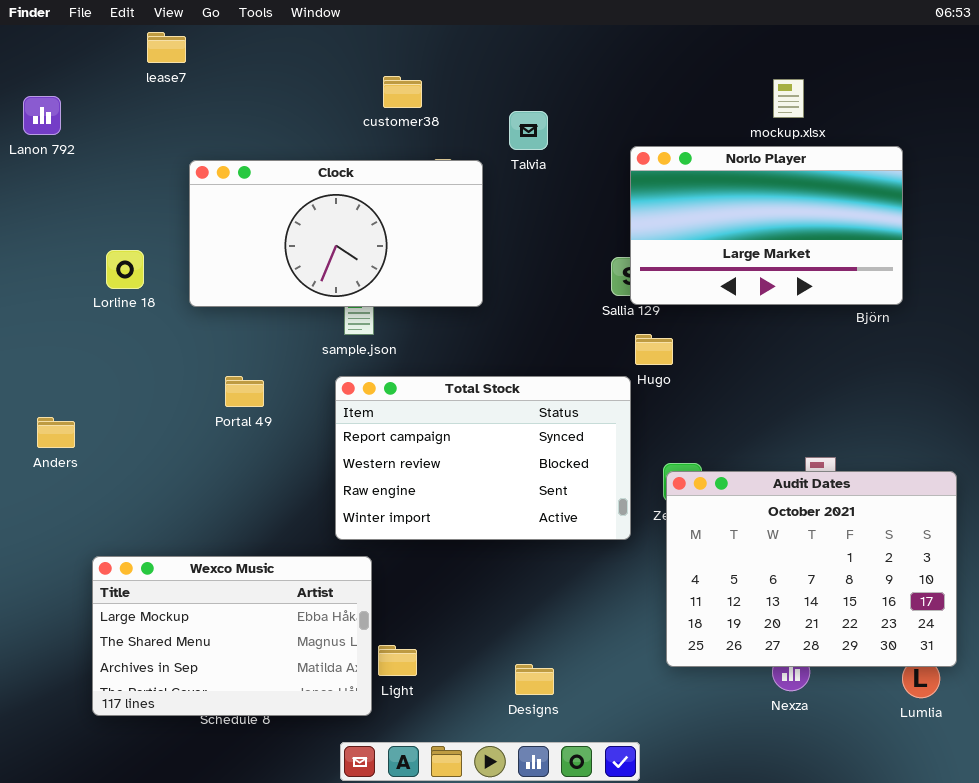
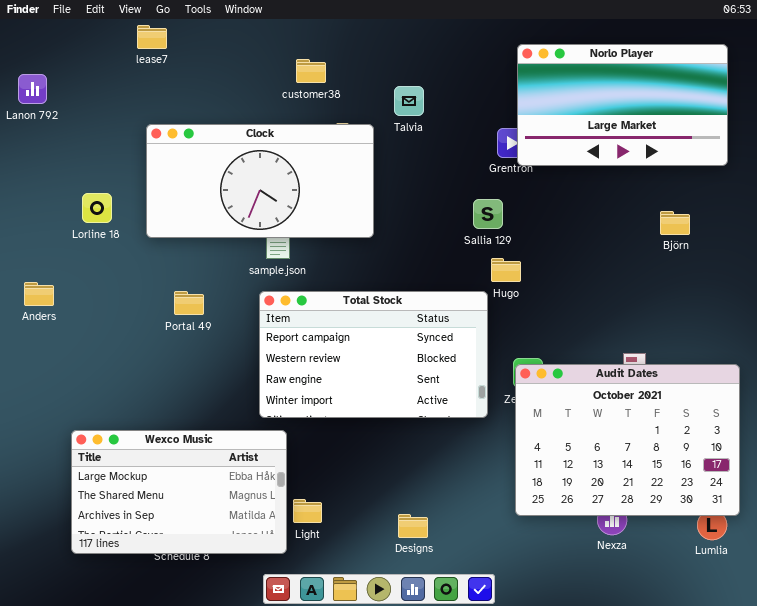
lease7: [147,32,186,63] -> [137,25,167,49], moved
Norlo Player: [630,146,903,305] -> [517,44,728,166], moved
Anders: [37,417,75,448] -> [24,282,54,306], moved

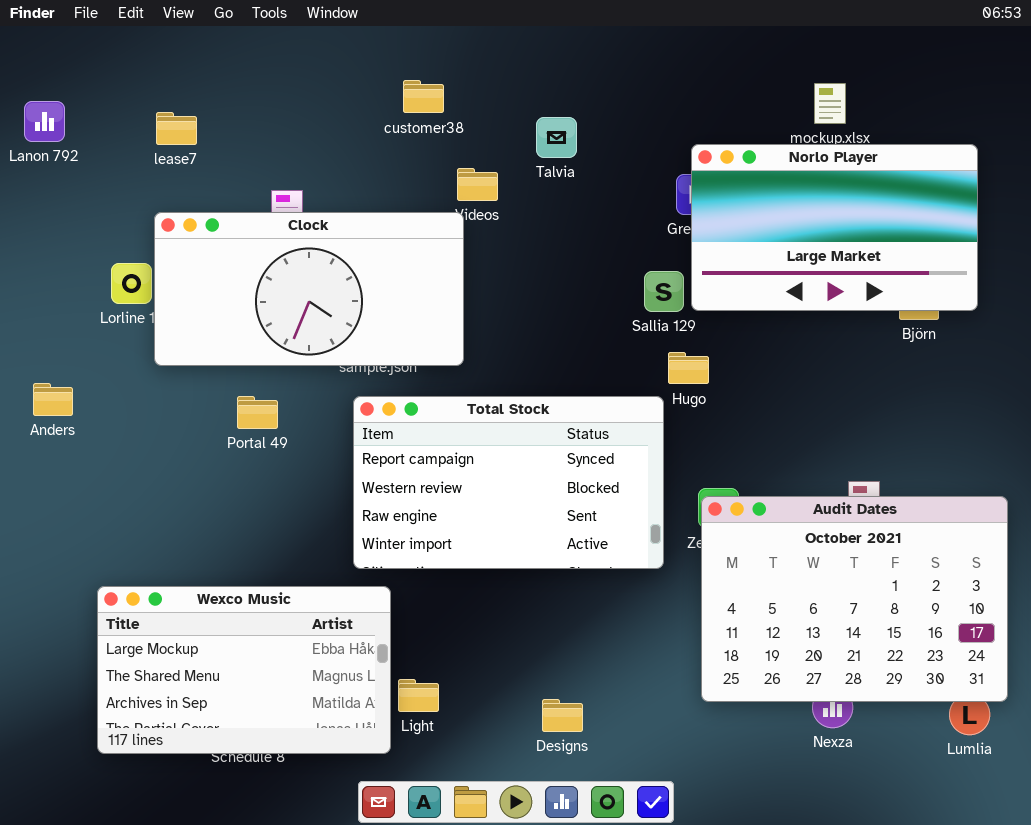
lease7: [137,25,167,49] -> [156,112,197,145], moved
Norlo Player: [517,44,728,166] -> [691,144,978,311], moved
Clock: [146,124,374,238] -> [154,212,464,366], moved

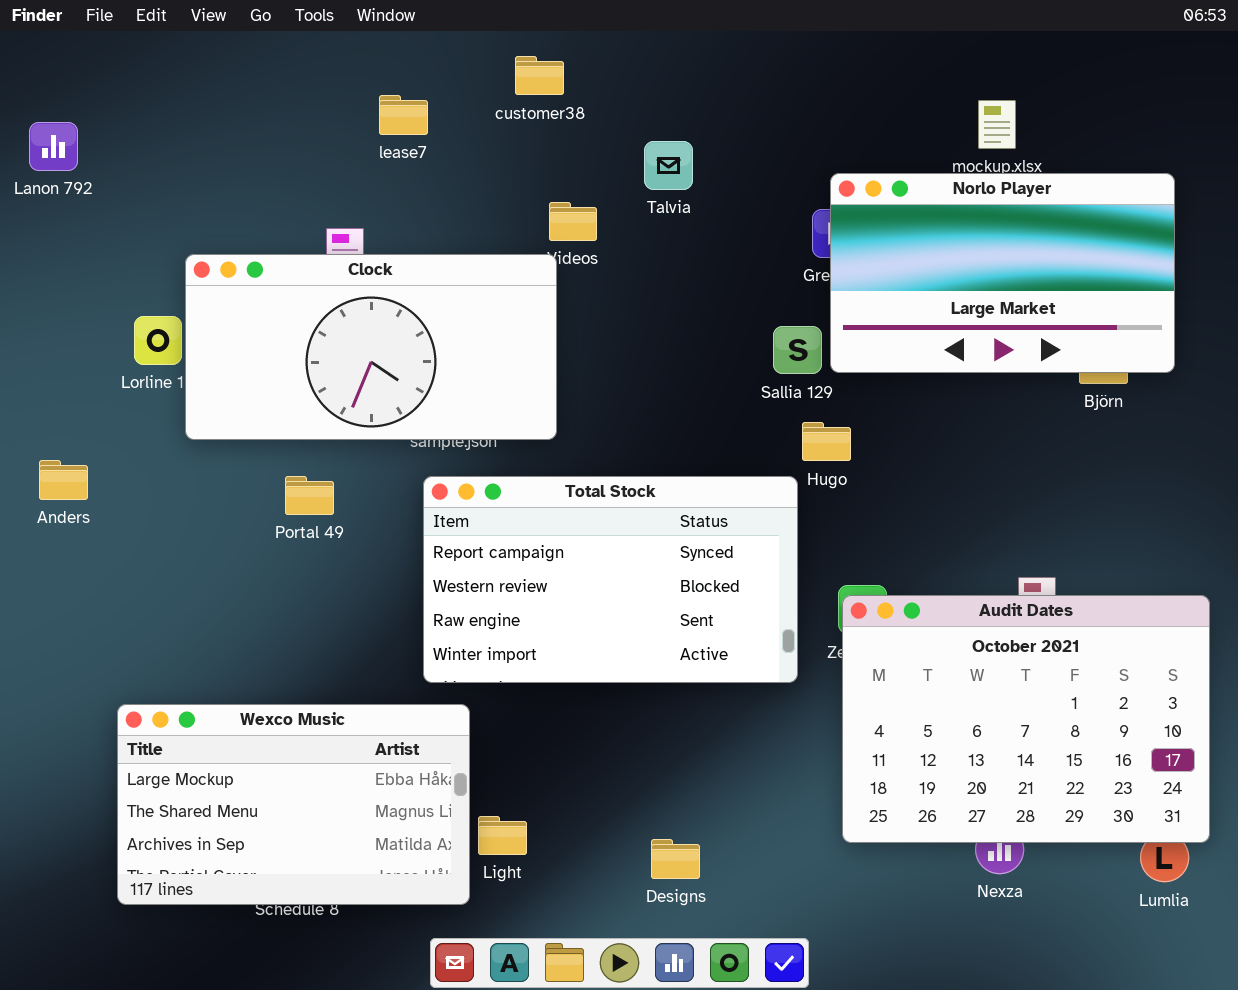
customer38: [403,80,444,113] -> [515,56,564,95], moved
lease7: [156,112,197,145] -> [379,95,428,135], moved

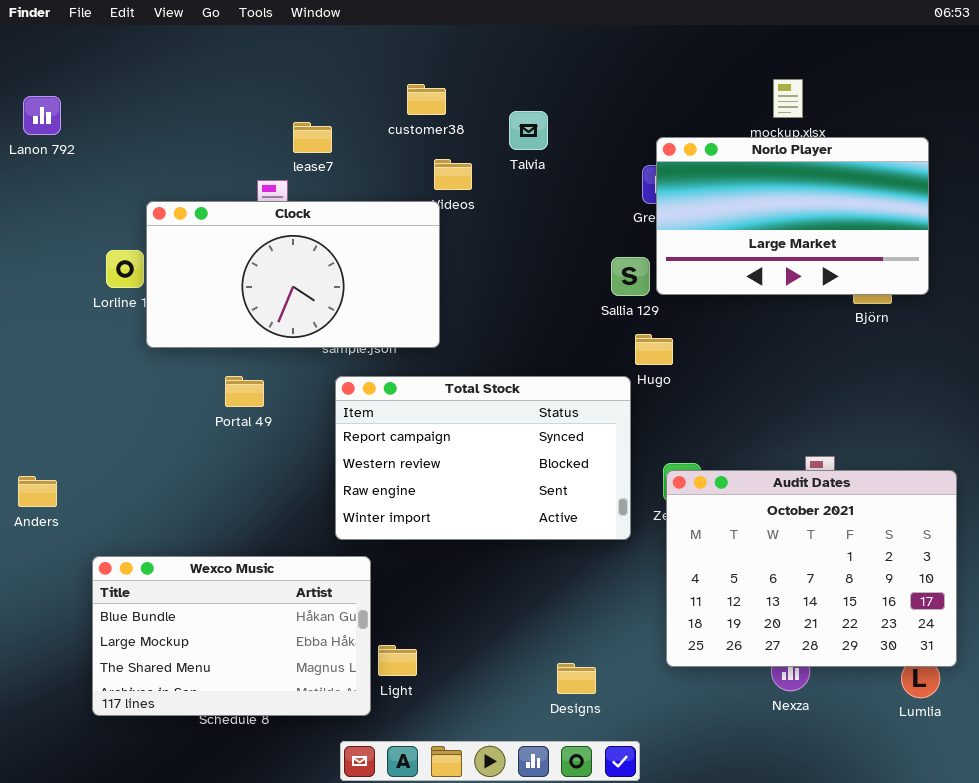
customer38: [515,56,564,95] -> [407,84,446,115], moved
lease7: [379,95,428,135] -> [293,122,332,153], moved
Anders: [39,460,88,500] -> [18,476,57,507], moved
Wexco Music: [117,704,470,905] -> [92,556,371,716], scrolled up 1 row
Designs: [651,839,700,879] -> [557,663,596,694], moved

